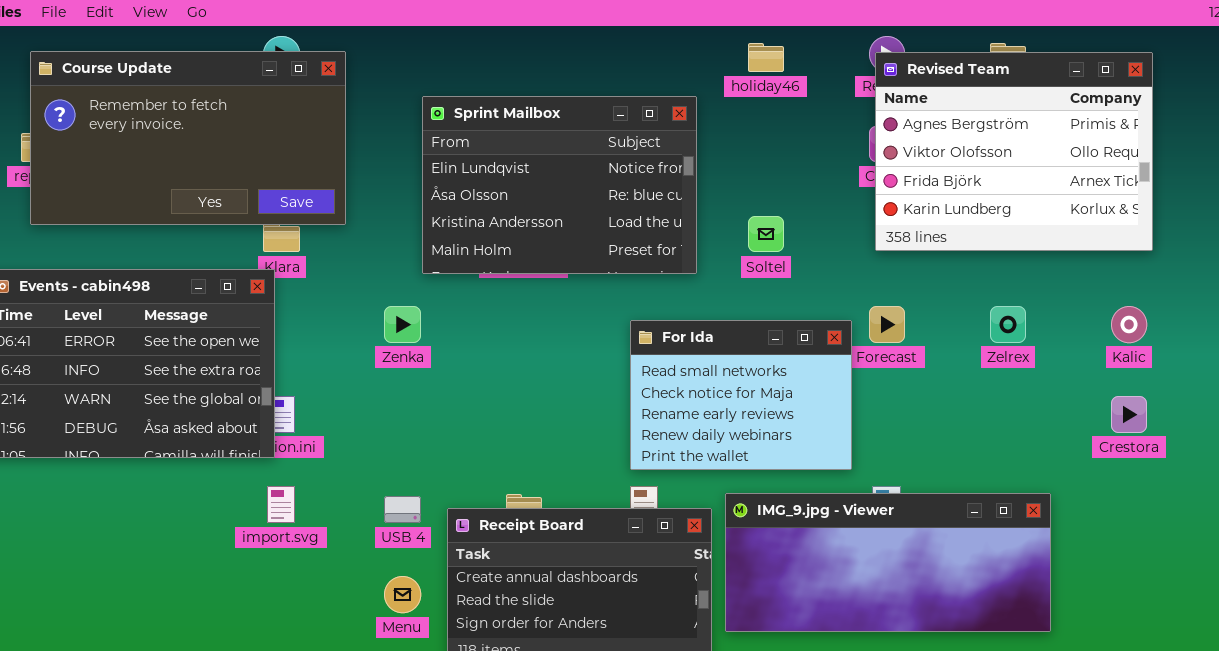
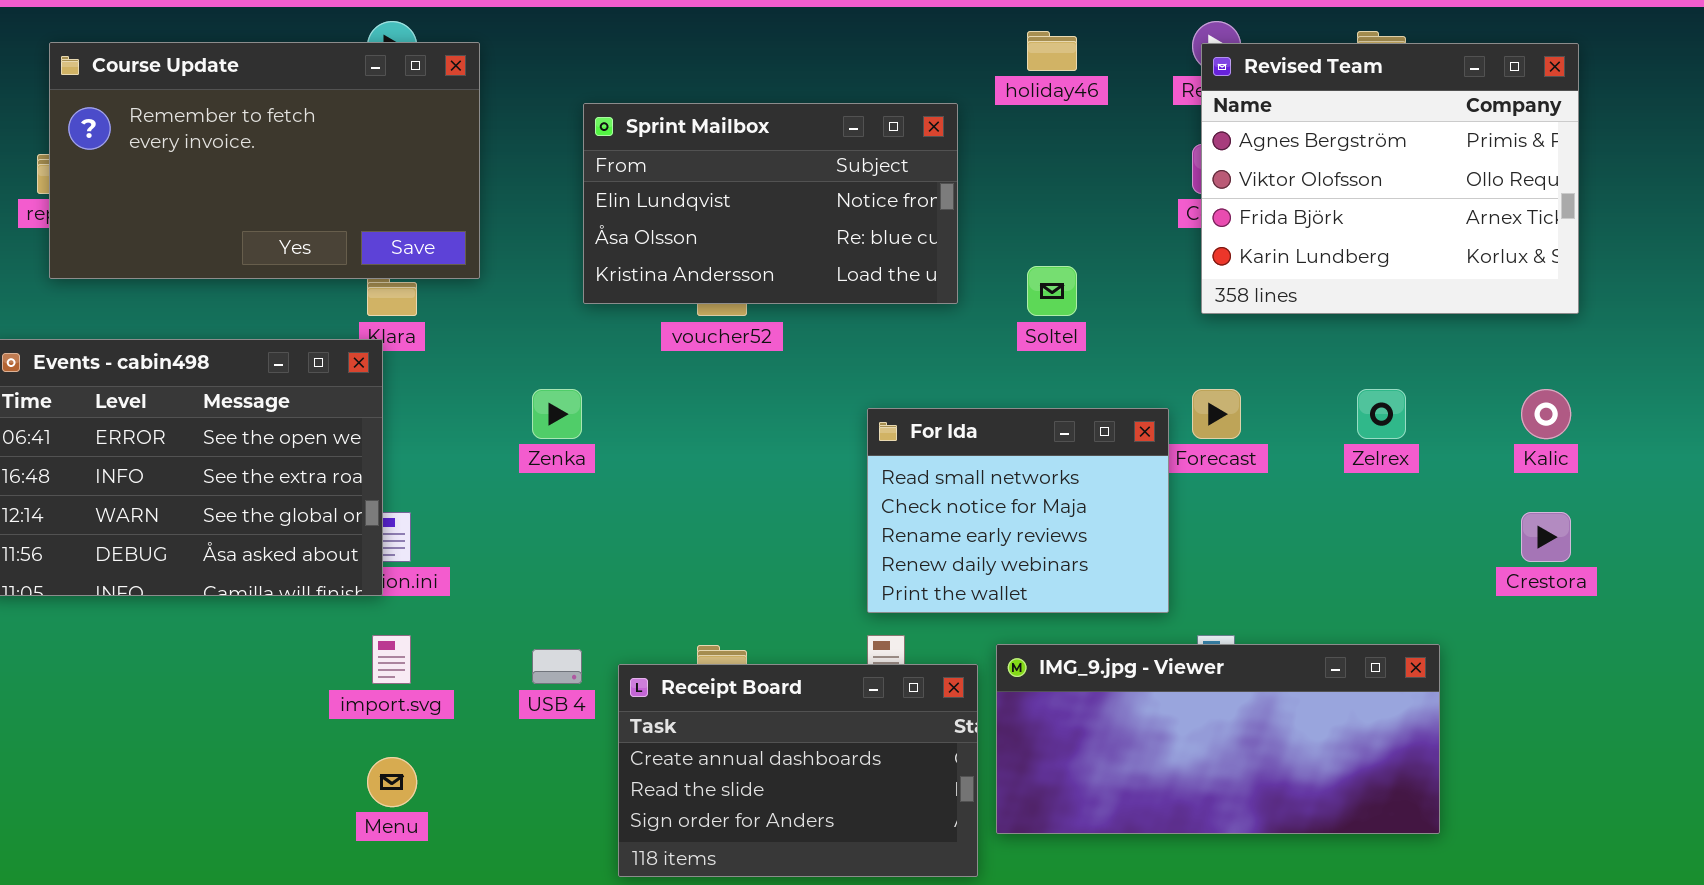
Sprint Mailbox: [422,96,697,274] -> [583,103,958,304], resized
Menu: [384,576,421,613] -> [367,757,417,807], moved

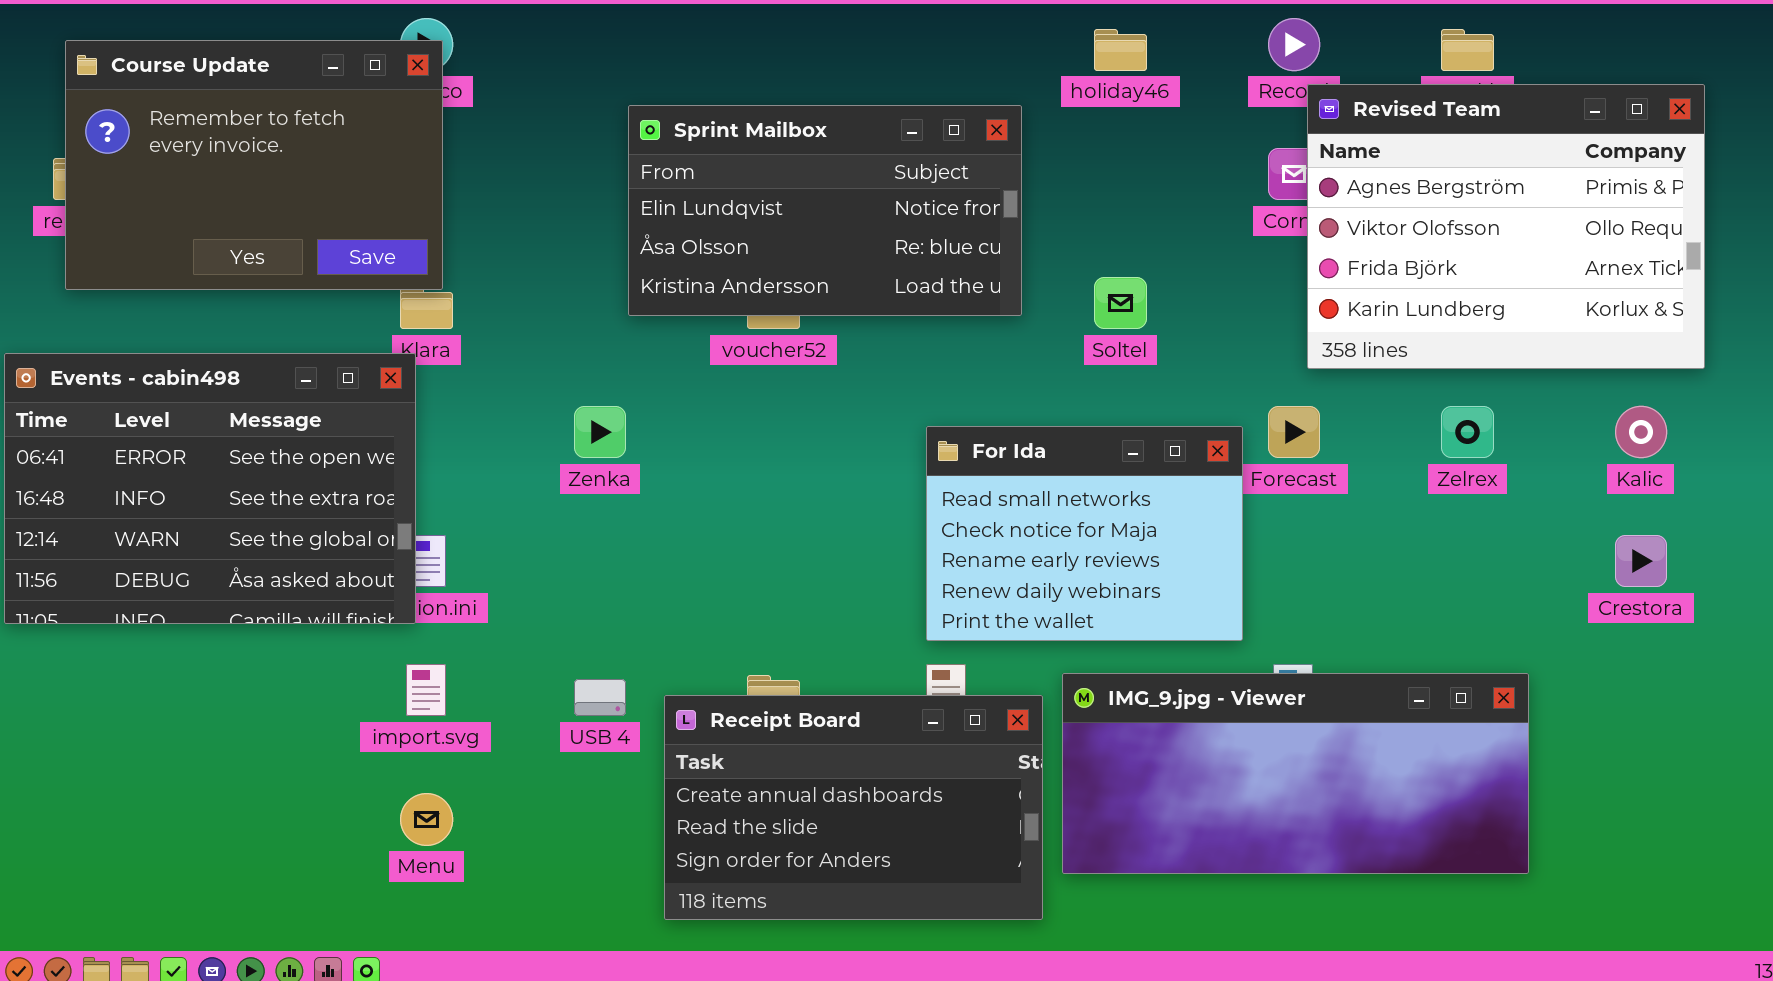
Course Update: [49,42,480,279] -> [65,40,443,290], resized
Revised Team: [1201,43,1579,314] -> [1307,84,1705,369], moved

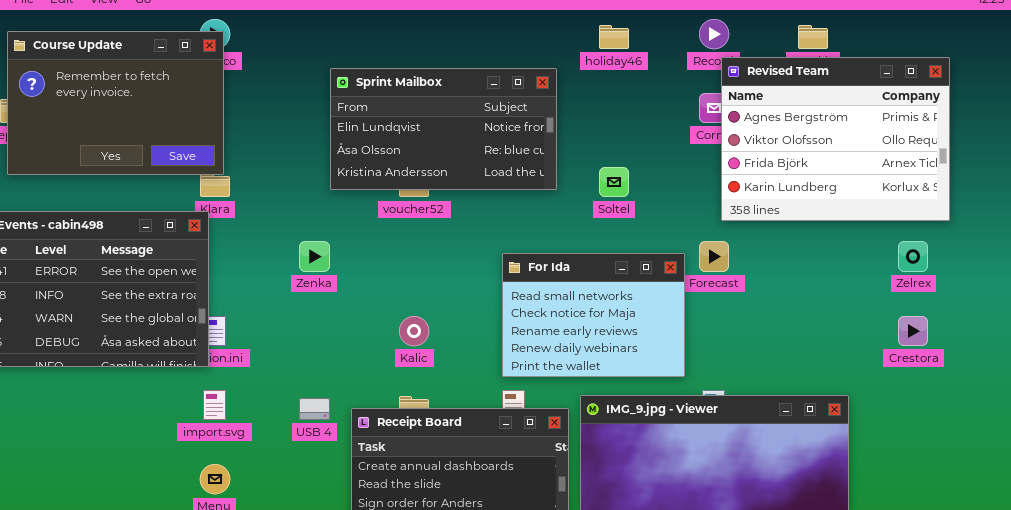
Zelrex: [1441,406,1494,458] -> [898,241,928,272], moved
Kalic: [1615,406,1667,458] -> [399,316,429,346], moved

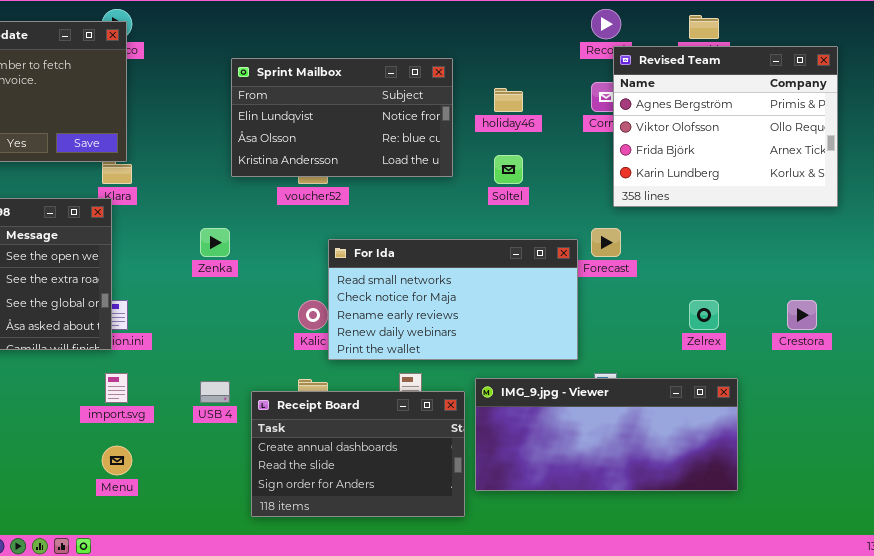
holiday46: [599,25,629,49] -> [494,88,523,112], moved
Zelrex: [898,241,928,272] -> [689,300,719,330], moved
For Ida: [502,253,685,377] -> [328,239,578,360], resized

